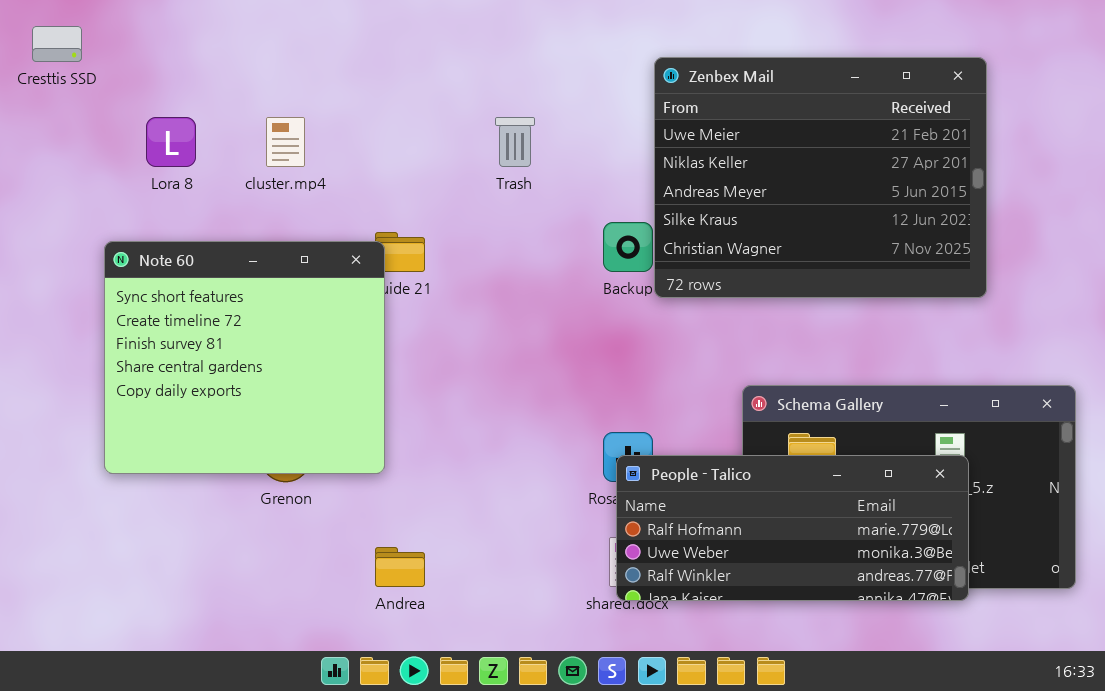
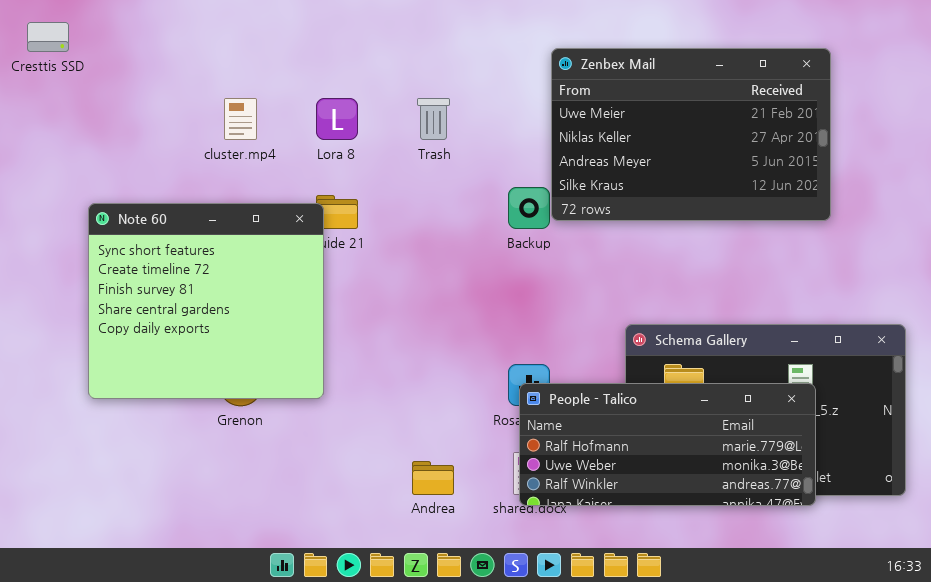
Zenbex Mail: [654,57,987,298] -> [551,48,831,221], resized
Lora 8: [146,117,196,167] -> [316,98,358,140], moved
Andrea: [375,547,425,587] -> [412,461,454,495], moved

